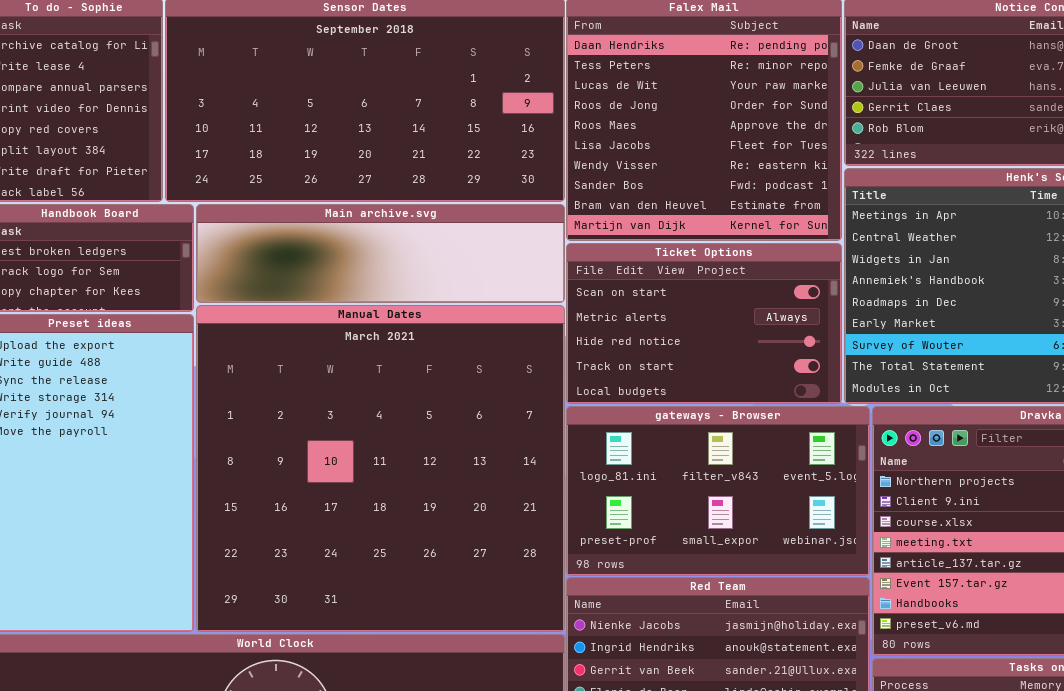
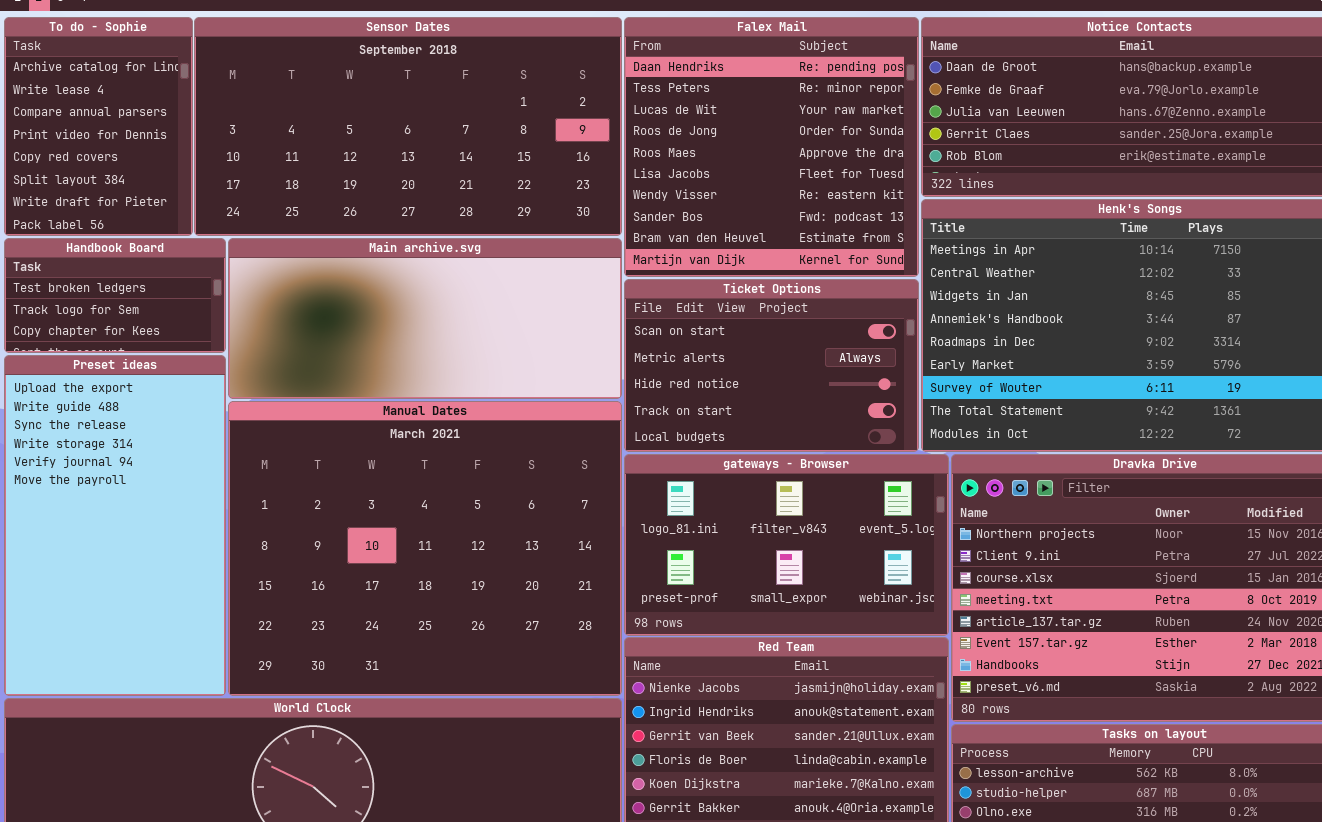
Main archive.svg: [196,204,565,303] -> [228,238,622,399], resized
Manual Dates: [196,305,565,632] -> [228,401,622,696], resized

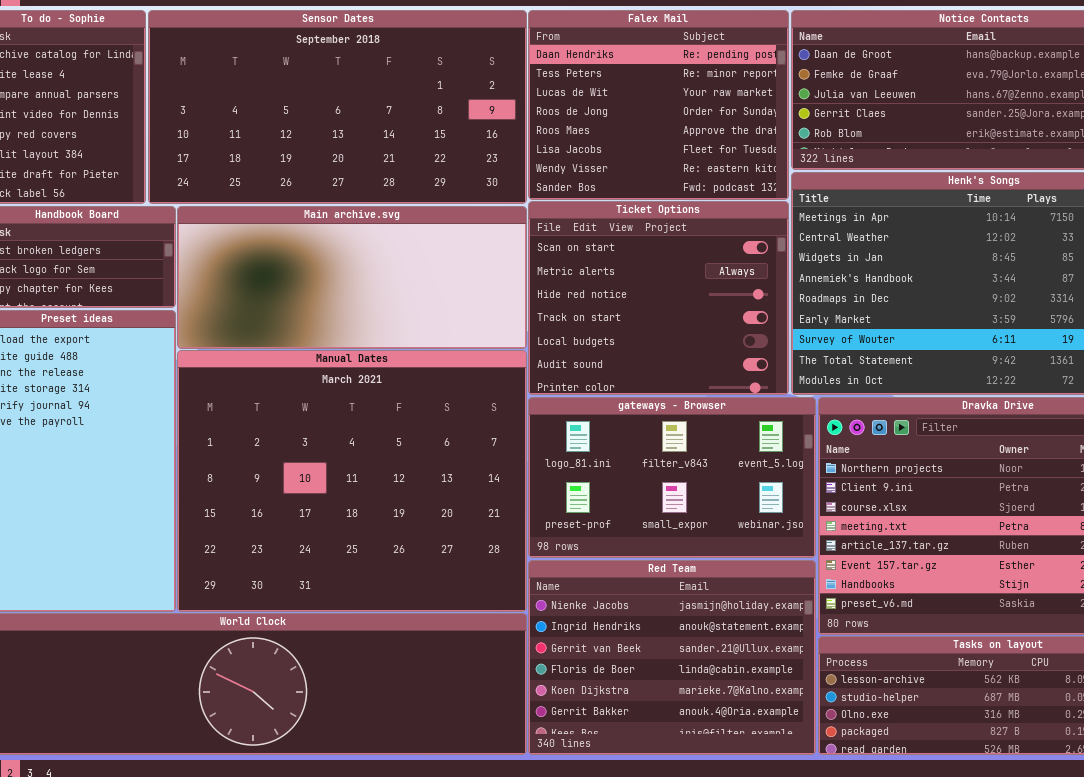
Falex Mail: [624,17,919,277] -> [528,10,789,200], resized
Ticket Options: [624,279,919,452] -> [528,201,789,395], resized

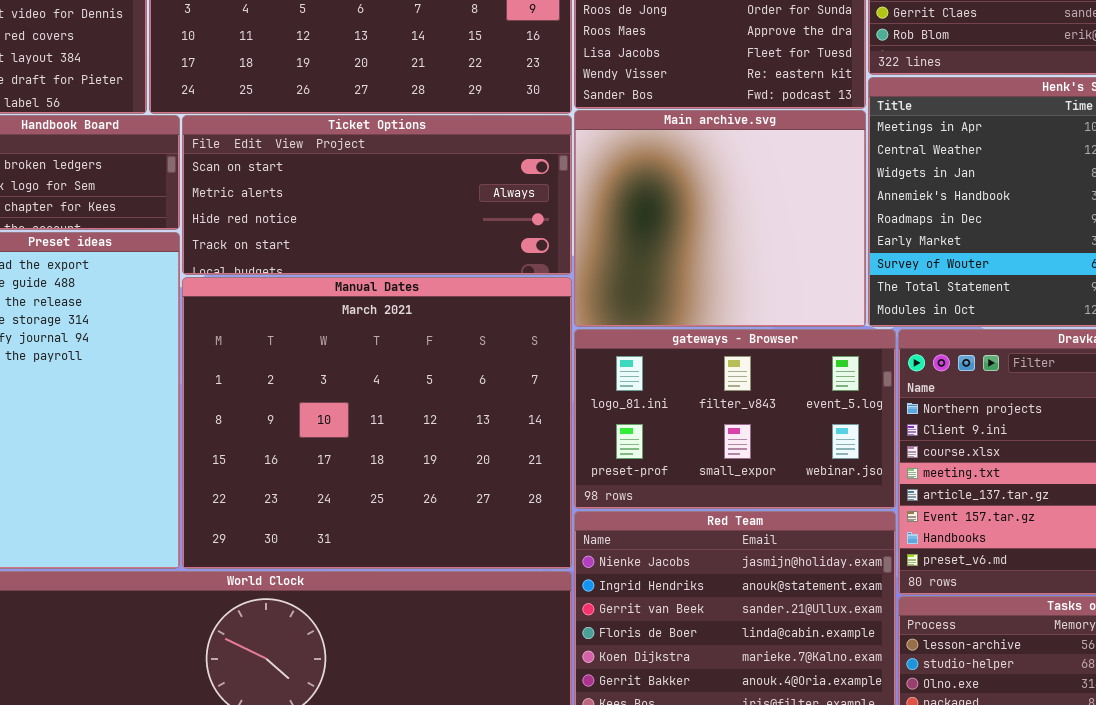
Ticket Options: [528,201,789,395] -> [182,115,572,275], moved, resized
Main archive.svg: [177,206,527,349] -> [574,110,866,327], moved, resized

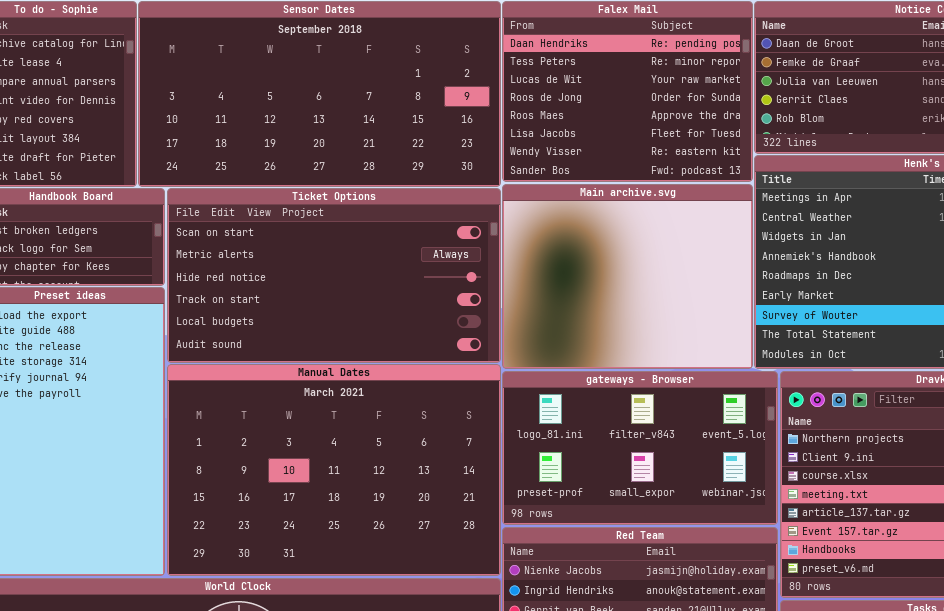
Ticket Options: [182,115,572,275] -> [167,188,501,363], resized
Manual Dates: [182,277,572,569] -> [167,364,501,576], resized

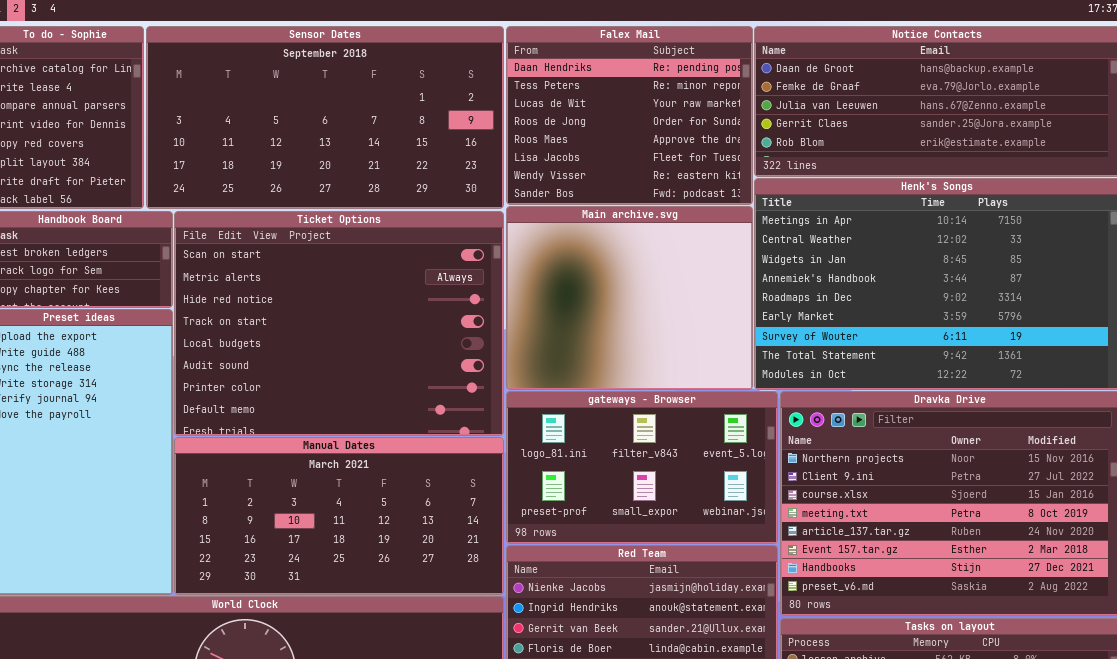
Ticket Options: [167,188,501,363] -> [174,211,504,436], resized
Manual Dates: [167,364,501,576] -> [174,437,504,595], resized

